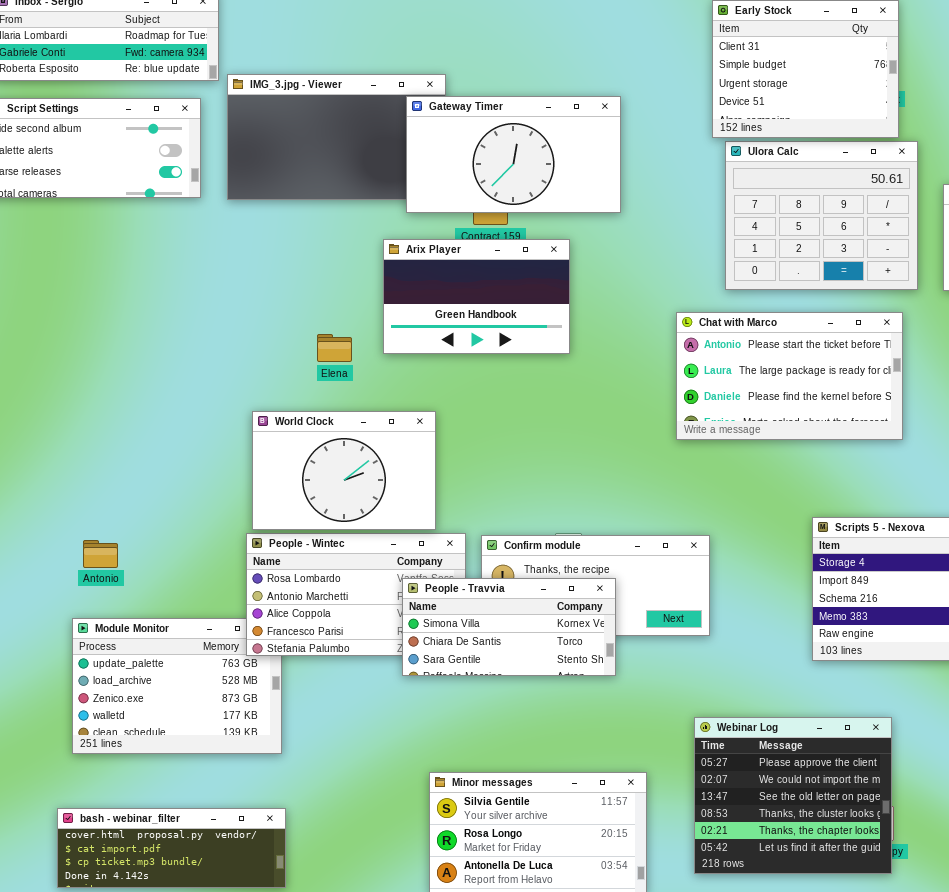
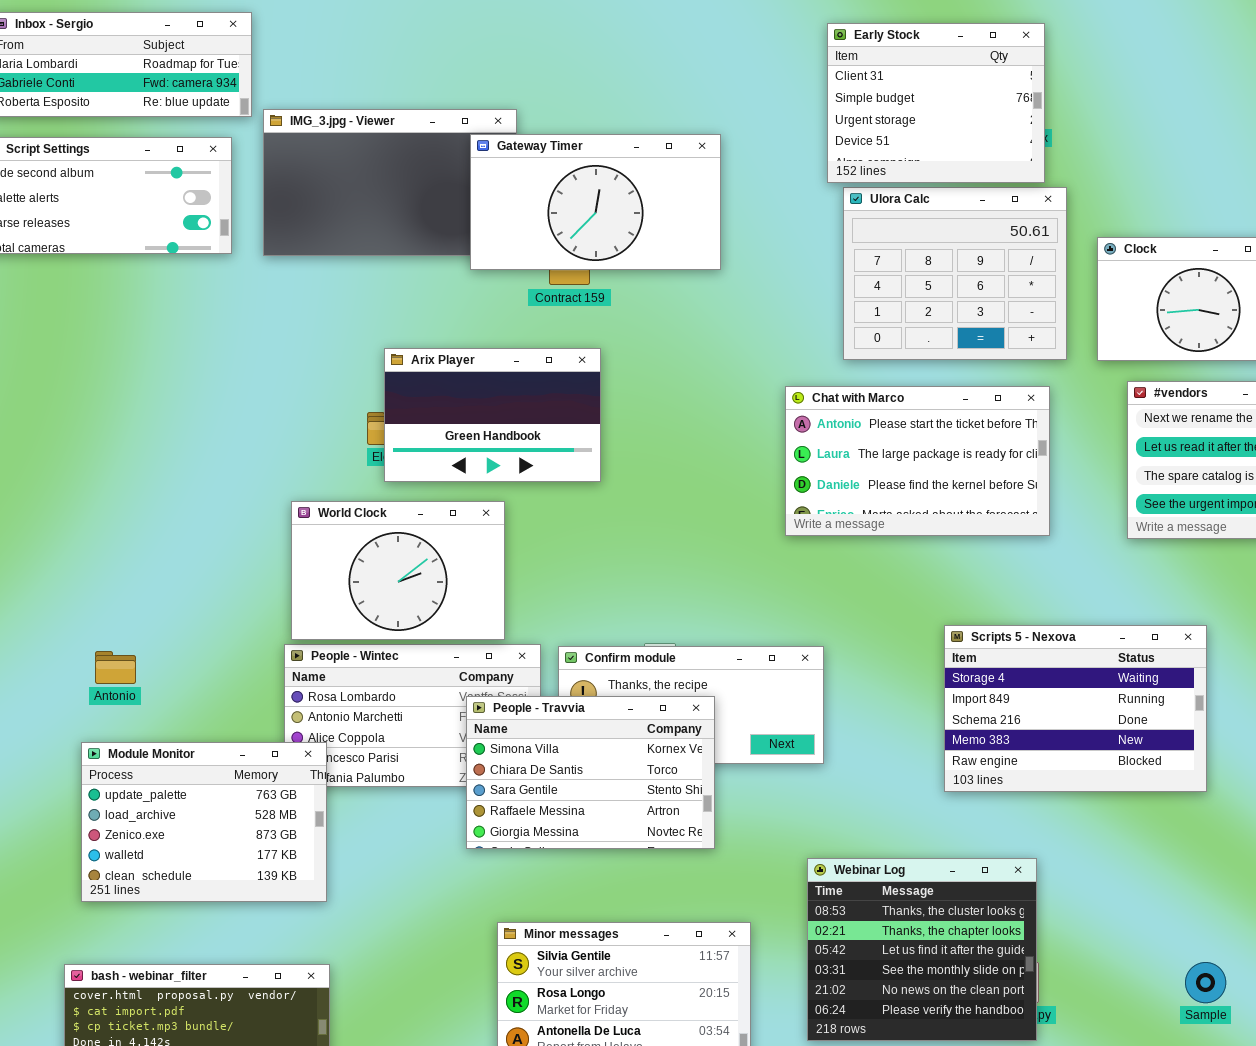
Arix Player: [383,239,570,354] -> [384,348,601,482], moved
People - Travvia: [402,578,616,676] -> [466,696,715,849], resized
Module Monitor: [72,618,282,754] -> [81,742,327,902], raised
Webinar Log: [694,717,892,874] -> [807,858,1037,1041], scrolled down 3 rows

